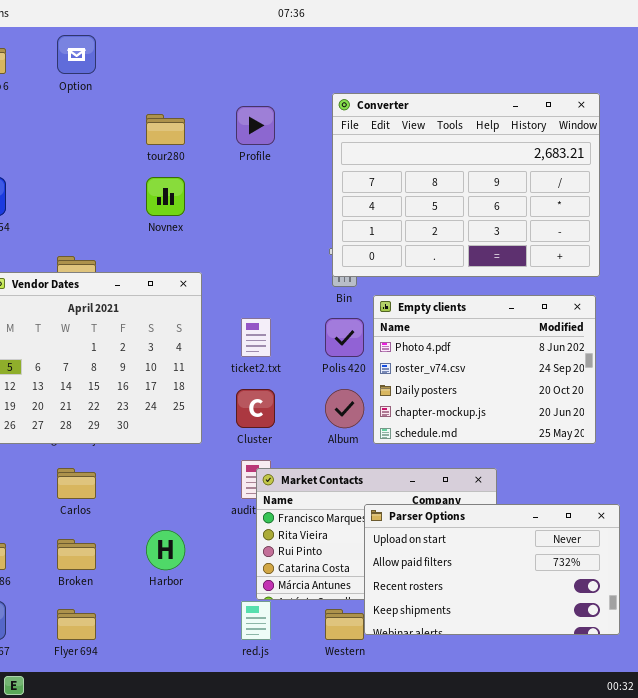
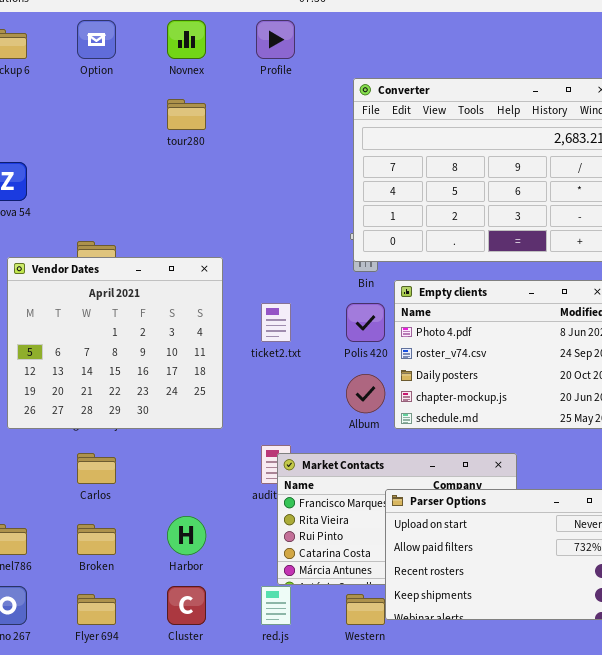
Profile: [236,106,275,145] -> [256,20,295,59], moved
Novnex: [146,177,185,216] -> [167,20,206,59], moved
Cluster: [236,389,275,428] -> [167,586,206,625], moved

